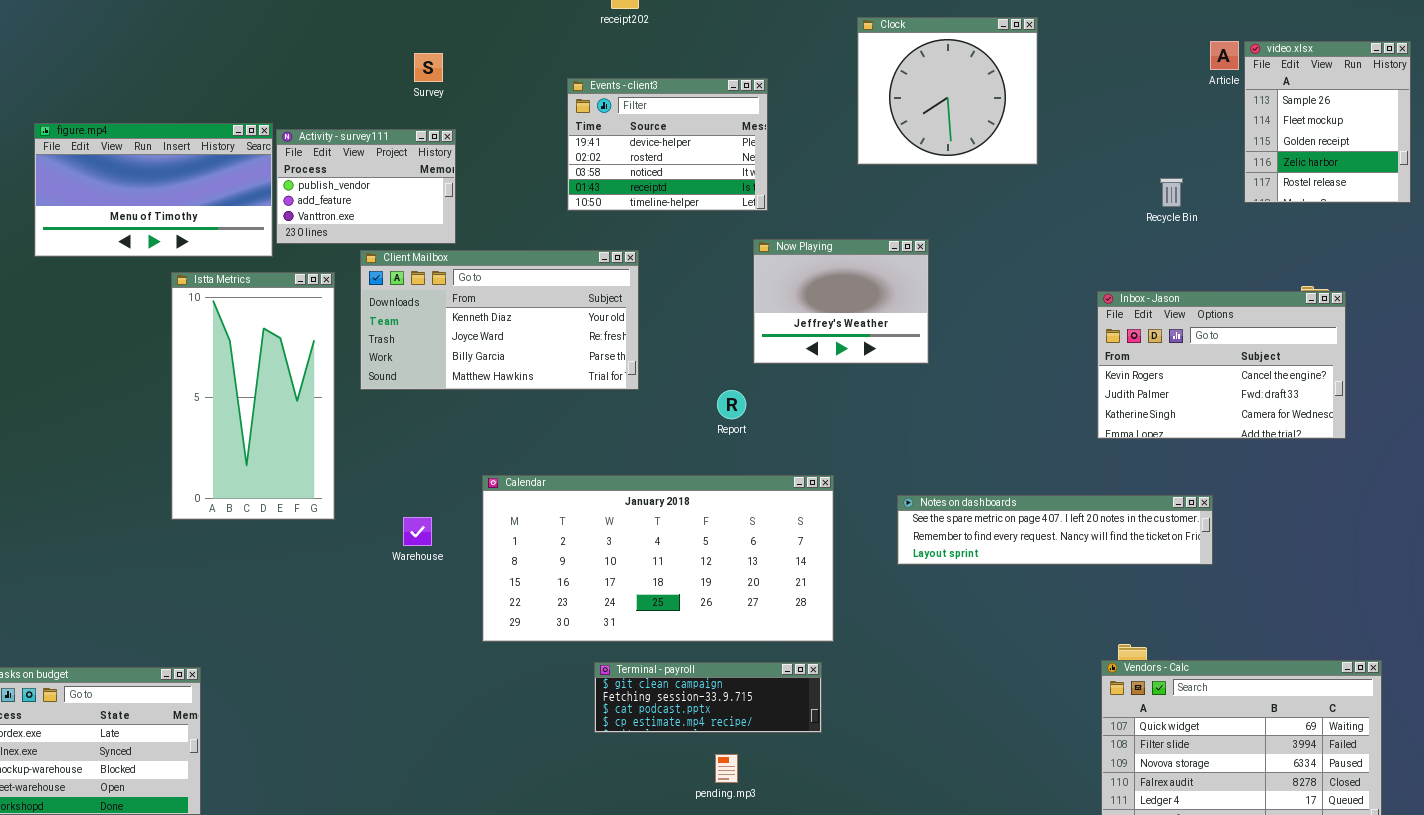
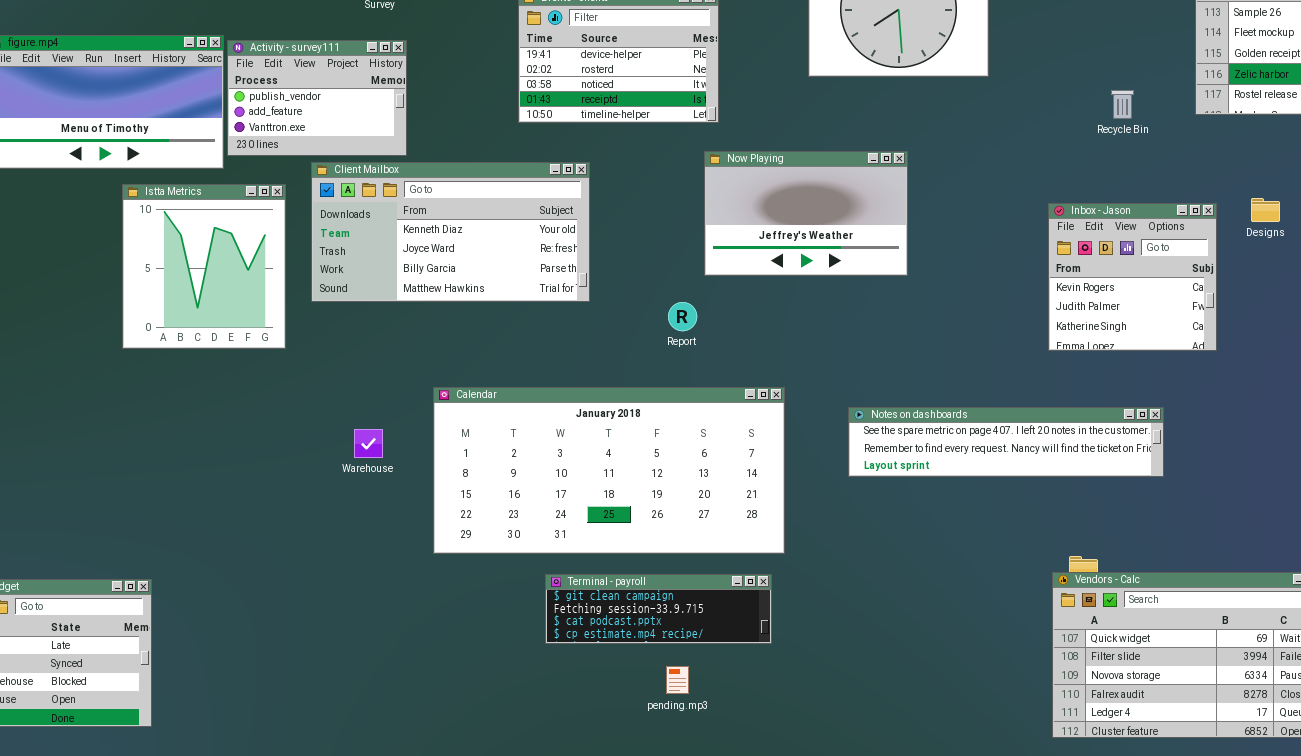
Now Playing: [753,239,929,364] -> [704,151,908,276], resized
Istta Metrics: [171,272,335,520] -> [122,184,286,349], resized
Inbox - Jason: [1097,291,1346,439] -> [1048,203,1217,351], resized

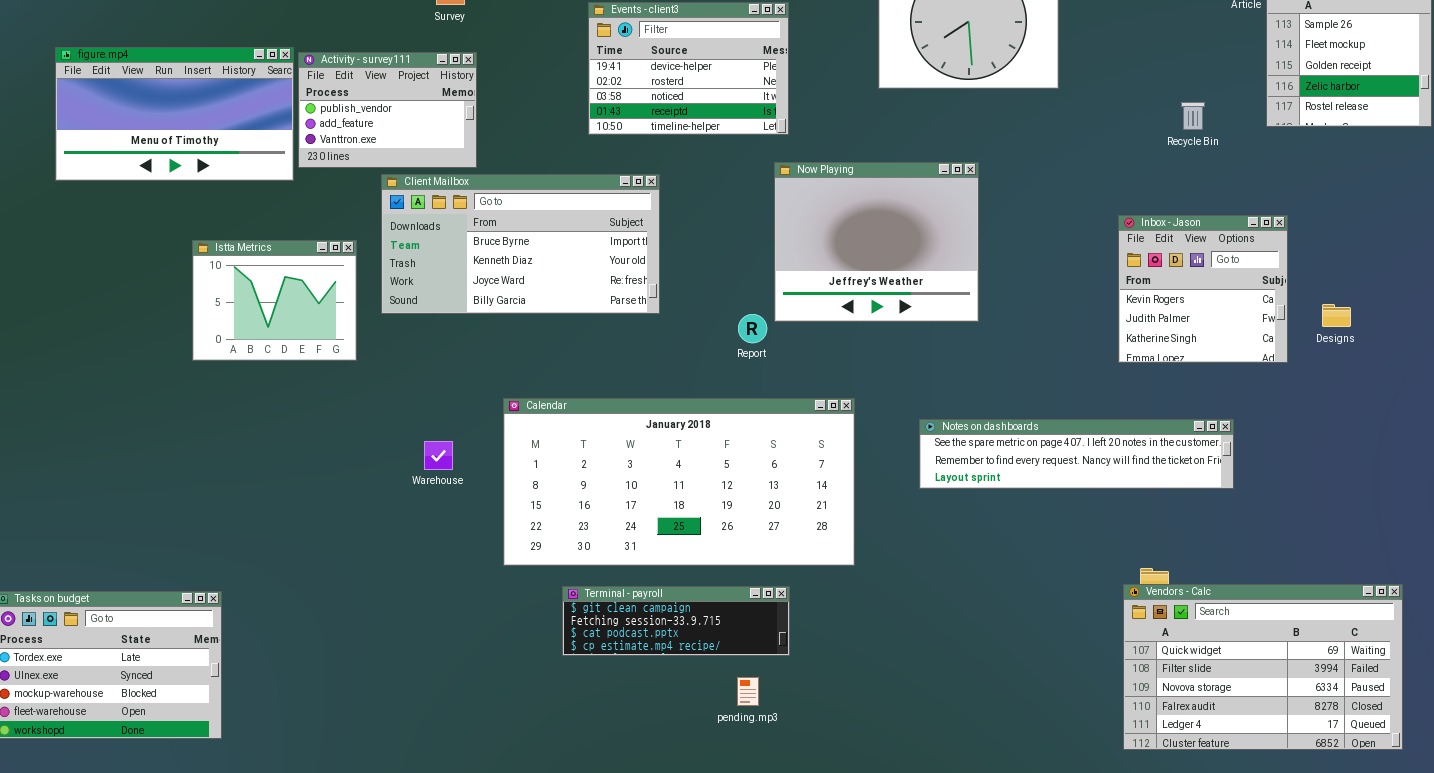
Now Playing: [704,151,908,276] -> [774,162,979,322], resized
Client Mailbox: [311,162,590,302] -> [381,174,660,314], scrolled up 1 row
Istta Metrics: [122,184,286,349] -> [192,240,357,361], resized
Designs: [1251,198,1280,222] -> [1322,304,1351,327], moved
Terminal - payroll: [545,574,772,644] -> [562,586,790,656], moved

